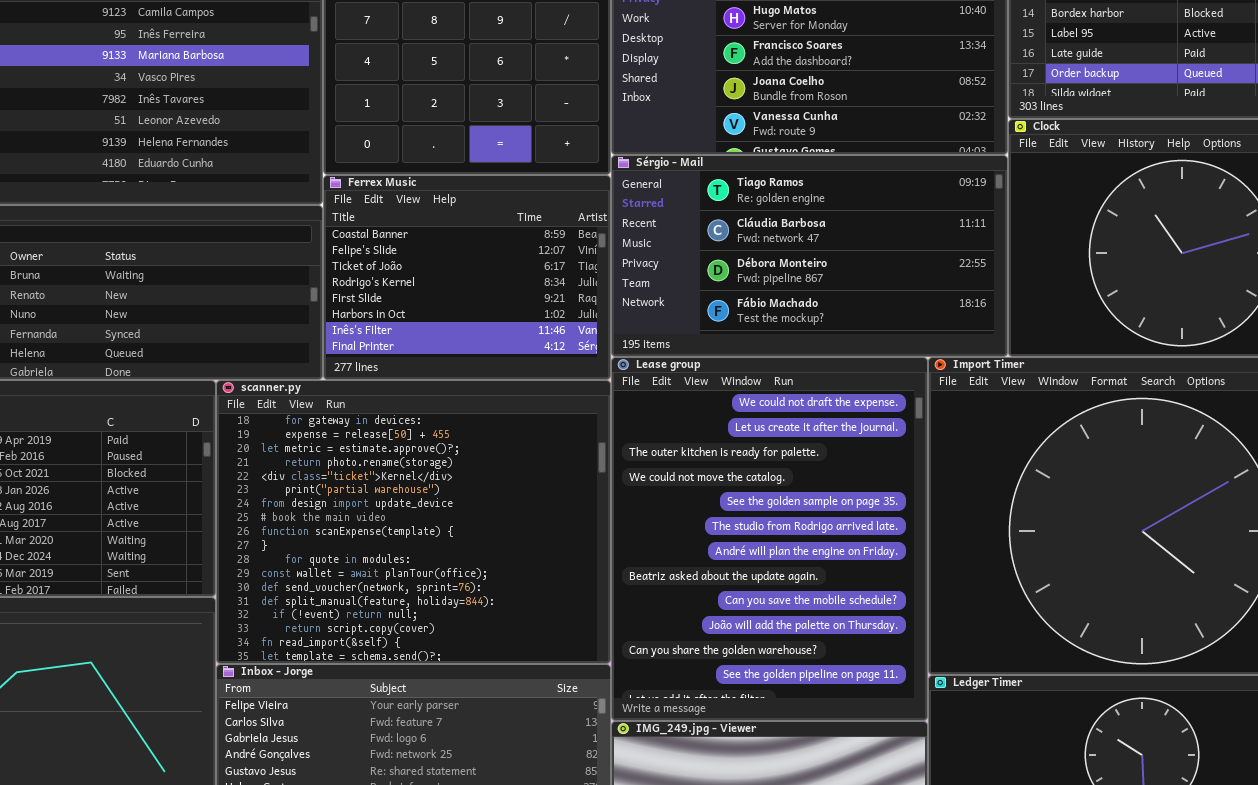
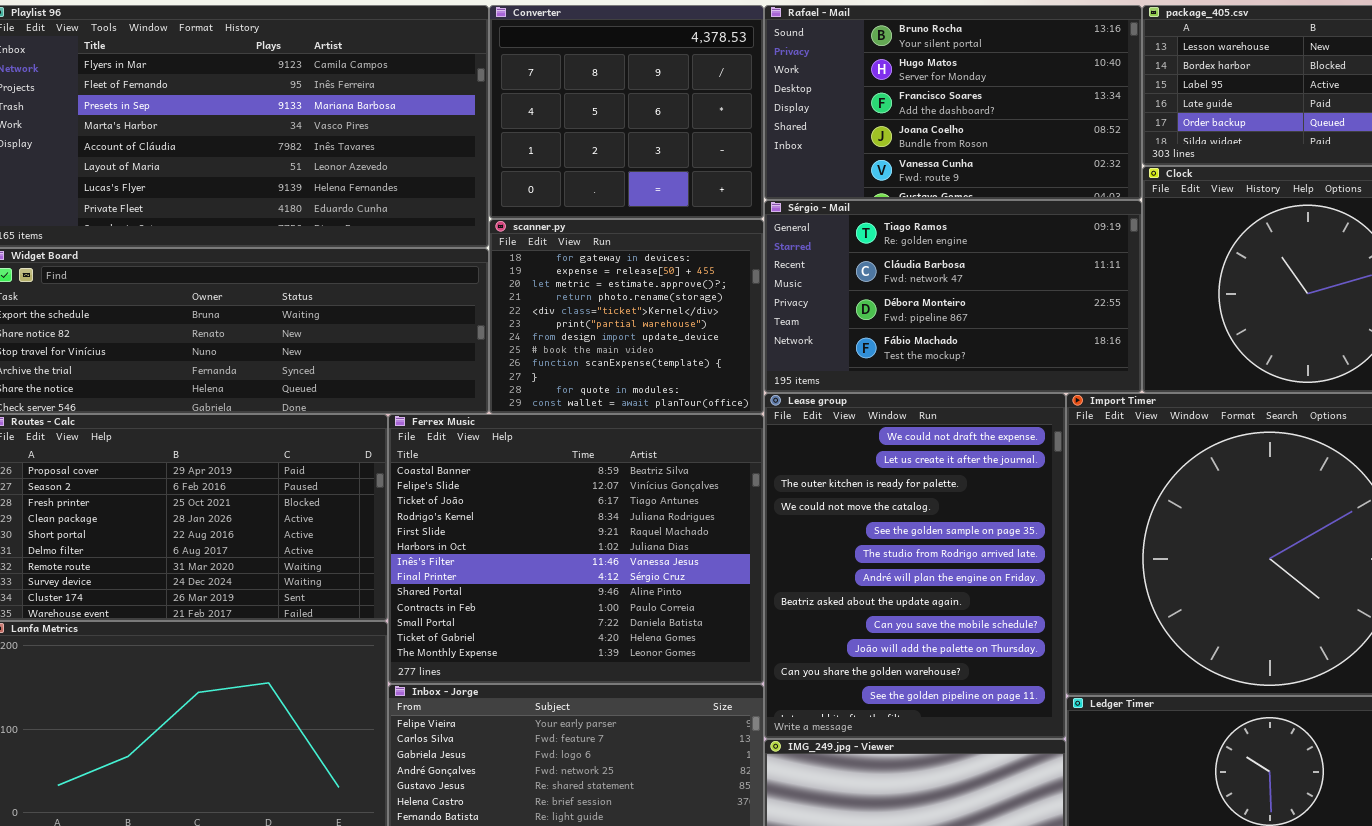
Ferrex Music: [323,175,611,380] -> [388,414,764,684], moved, resized
scanner.py: [216,380,611,664] -> [489,219,764,414], moved, resized

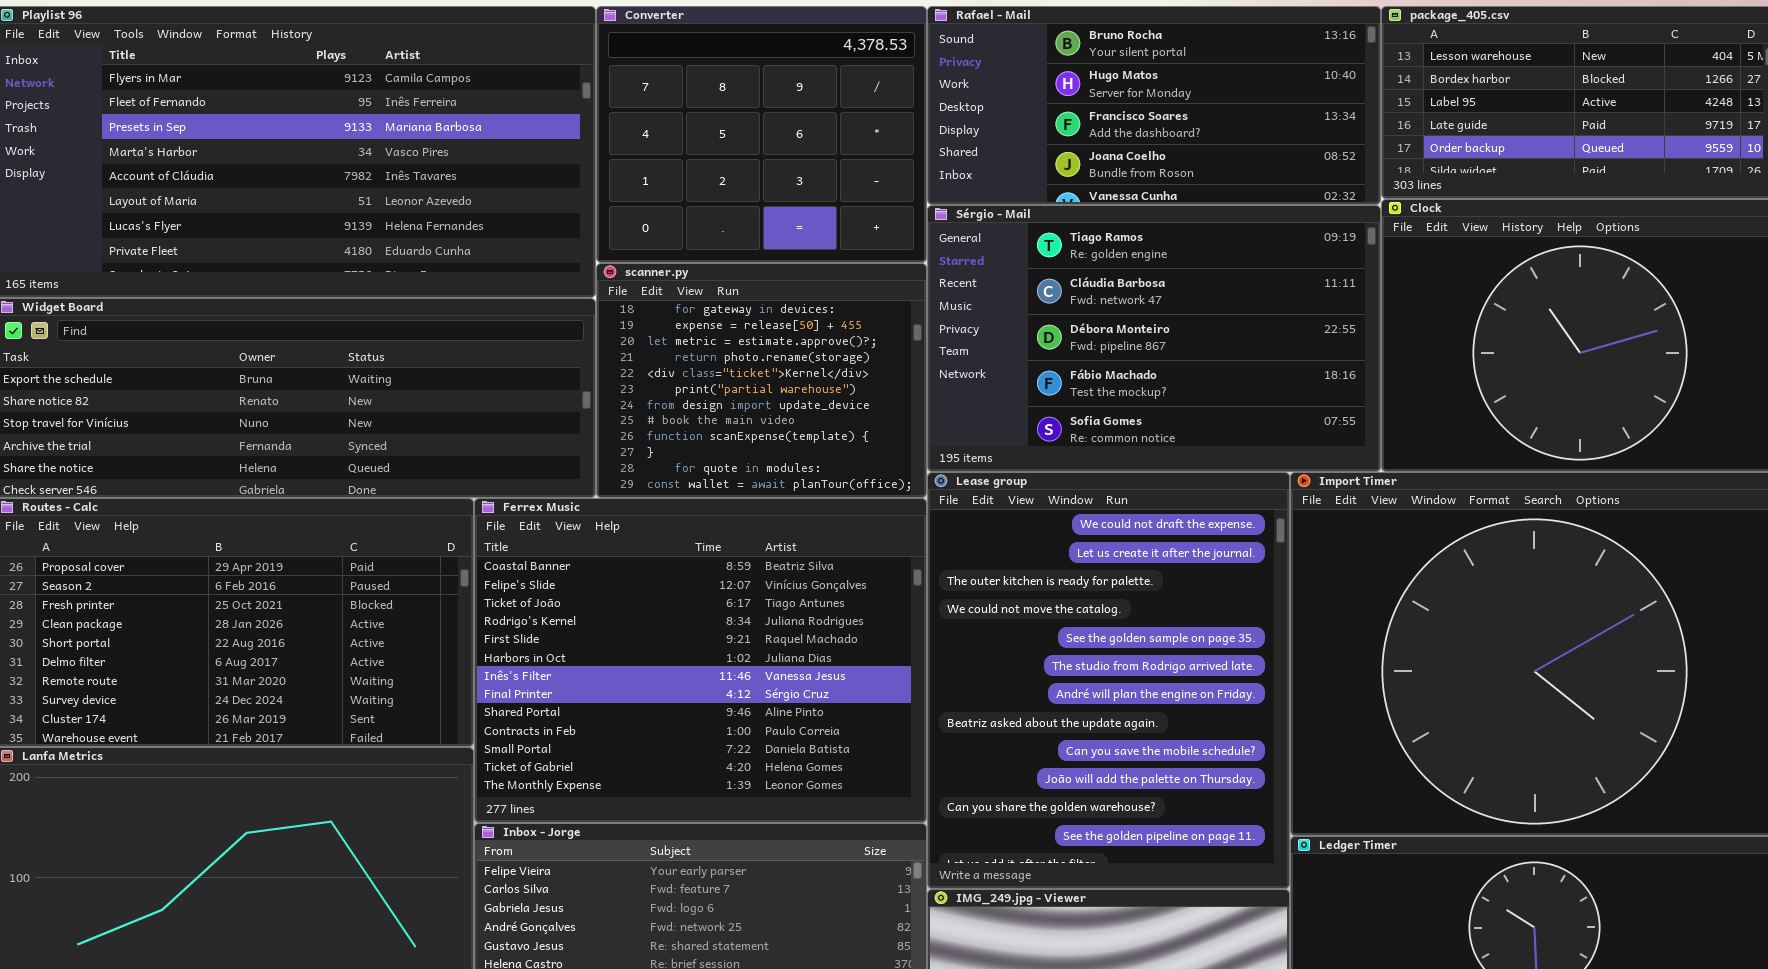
Rafael - Mail: [764,5,1142,200] -> [927,6,1381,205], resized
Sérgio - Mail: [764,200,1142,393] -> [927,205,1381,472], resized

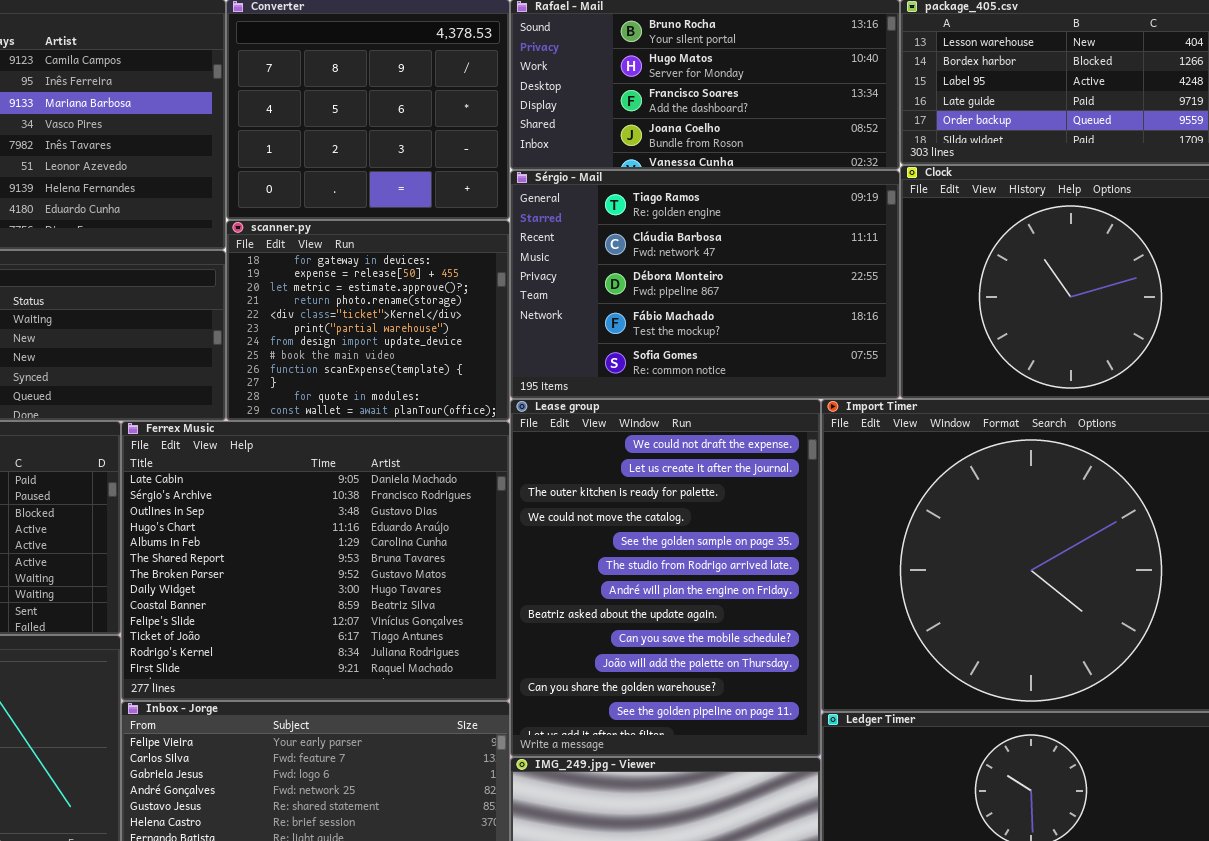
Ferrex Music: [474,498,927,823] -> [121,421,510,701], scrolled up 8 rows

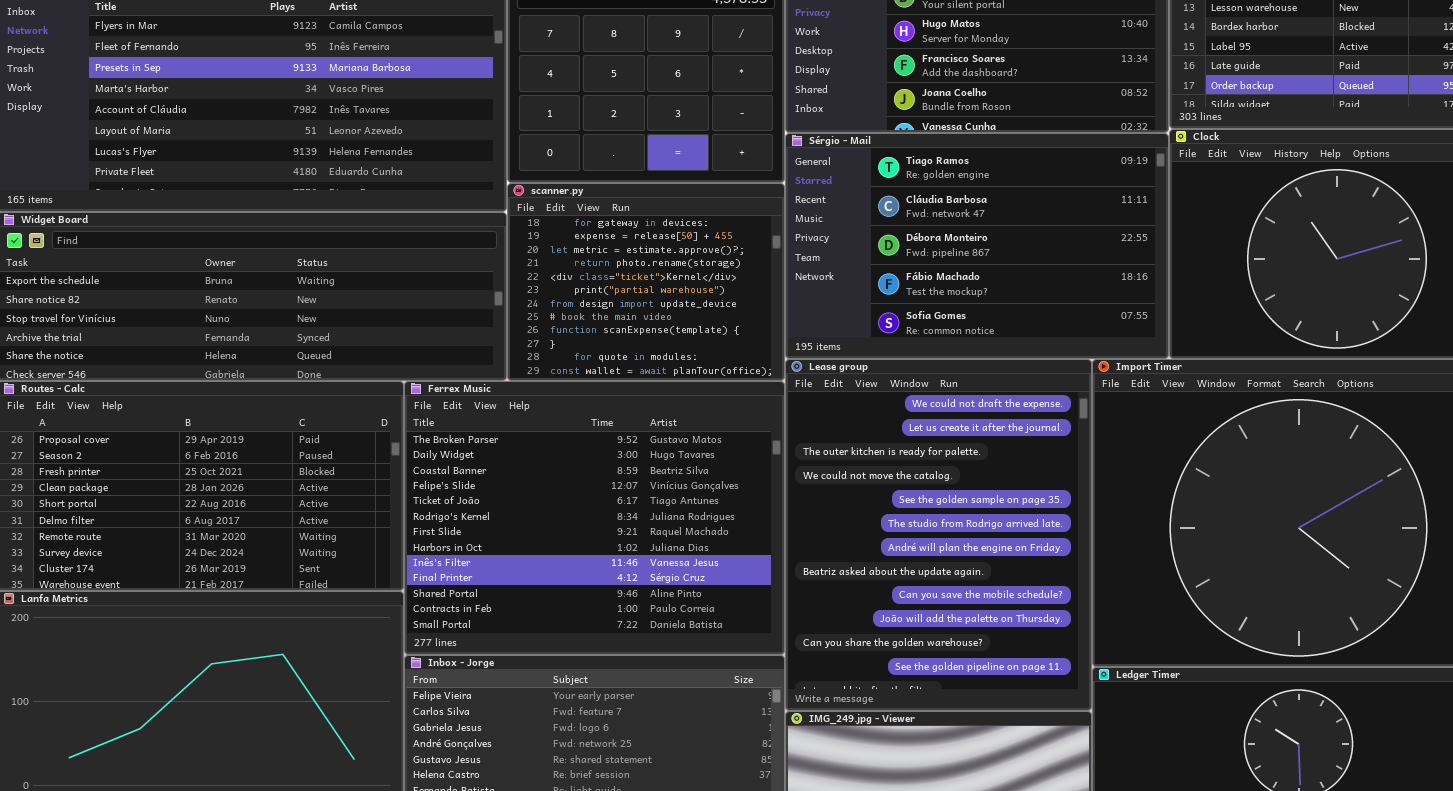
Ferrex Music: [121,421,510,701] -> [404,381,785,655], scrolled down 6 rows

